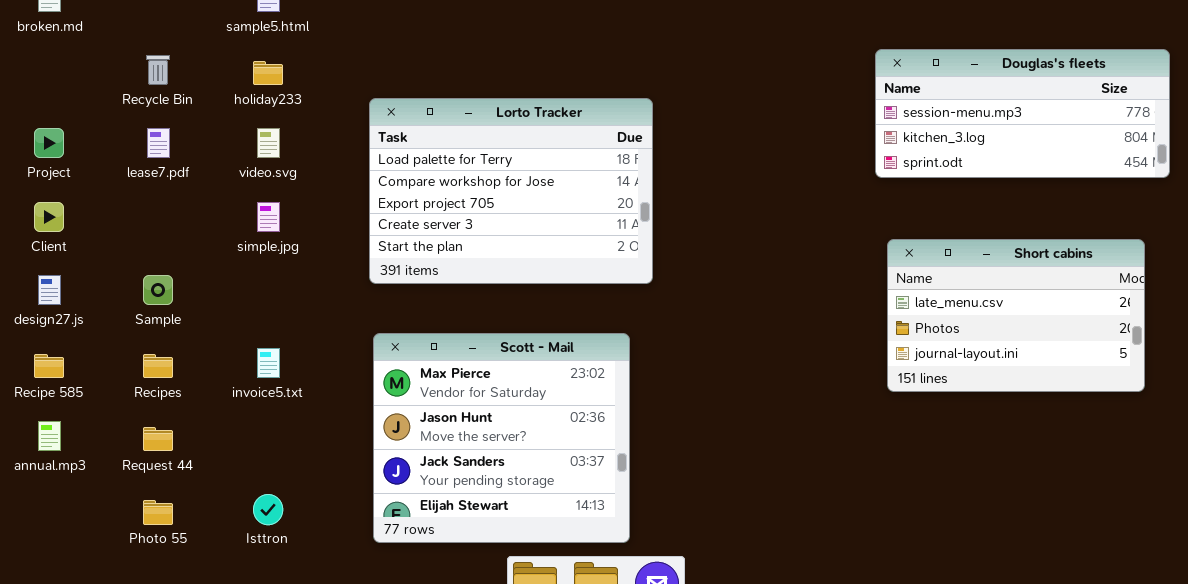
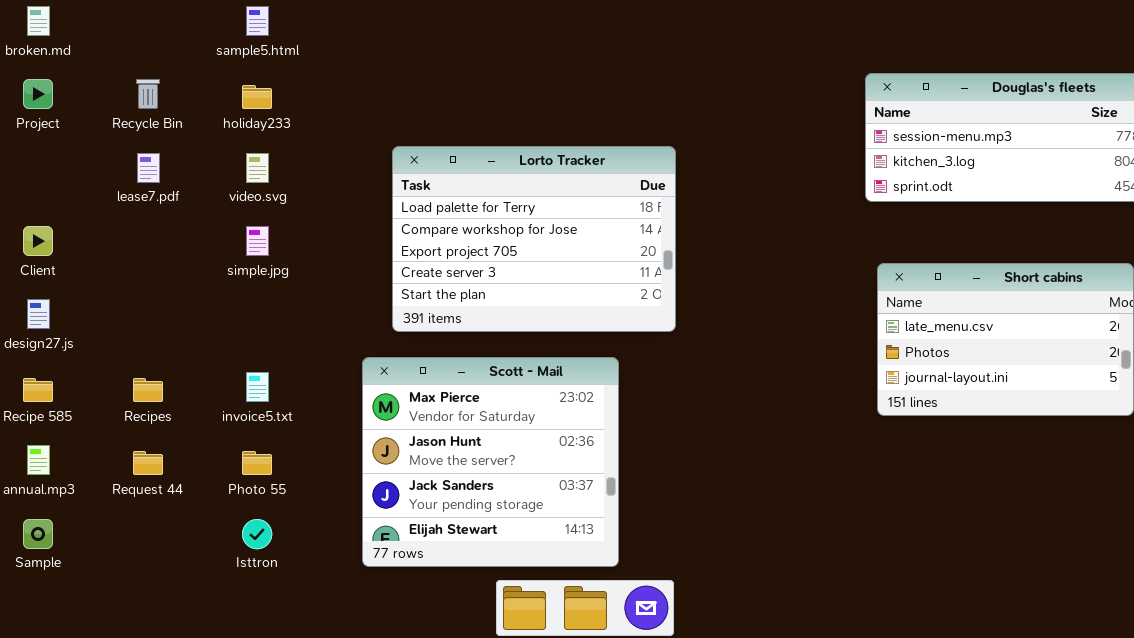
Lorto Tracker: [369,98,653,284] -> [392,146,676,332], moved
Project: [34,128,64,158] -> [23,79,53,109], moved
Sample: [143,275,173,305] -> [23,519,53,549], moved
Photo 55: [143,500,173,525] -> [242,451,272,475], moved

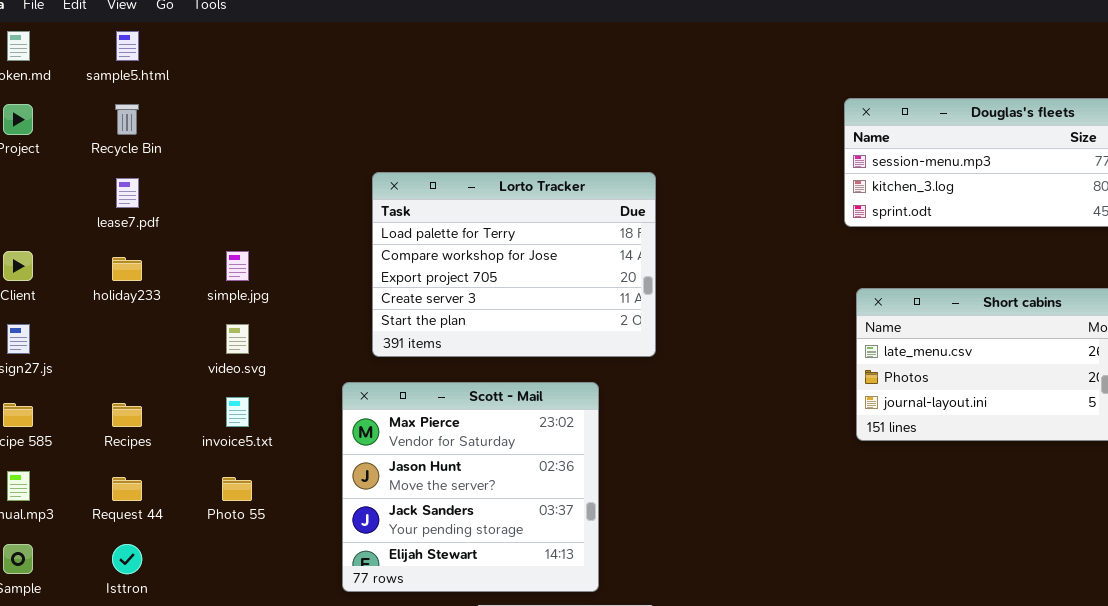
sample5.html: [246,6,269,36] -> [116,31,139,61], moved
holiday233: [242,85,272,109] -> [112,257,142,281], moved
video.svg: [246,153,269,183] -> [226,324,249,354], moved
Isttron: [242,519,272,549] -> [112,544,142,574], moved

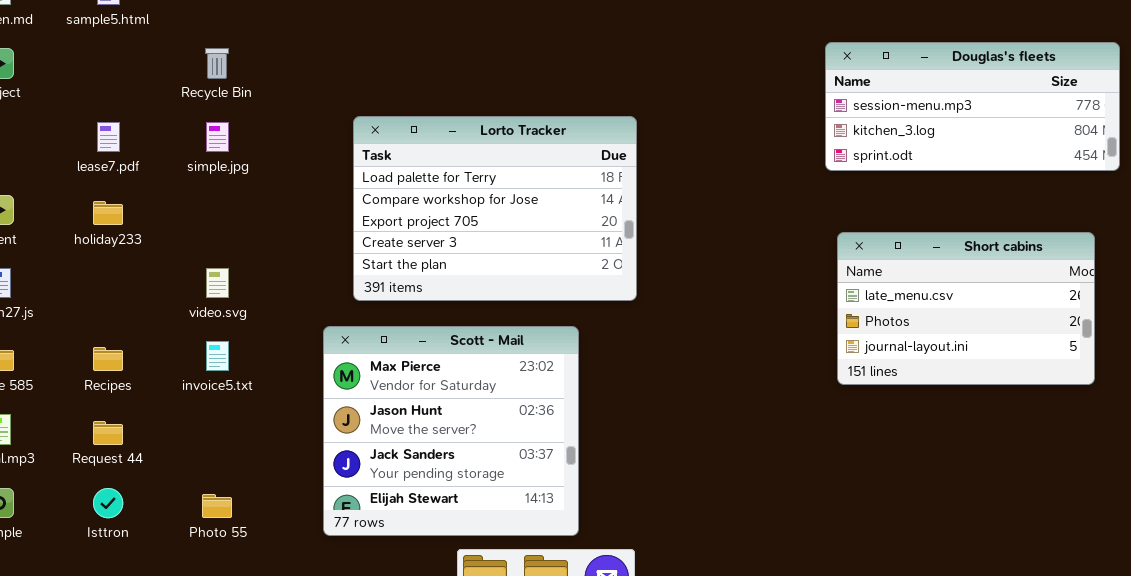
Recycle Bin: [115,104,139,135] -> [205,48,229,79], moved
simple.jpg: [226,251,249,281] -> [206,122,229,152], moved
Photo 55: [222,477,252,501] -> [202,494,232,518], moved

